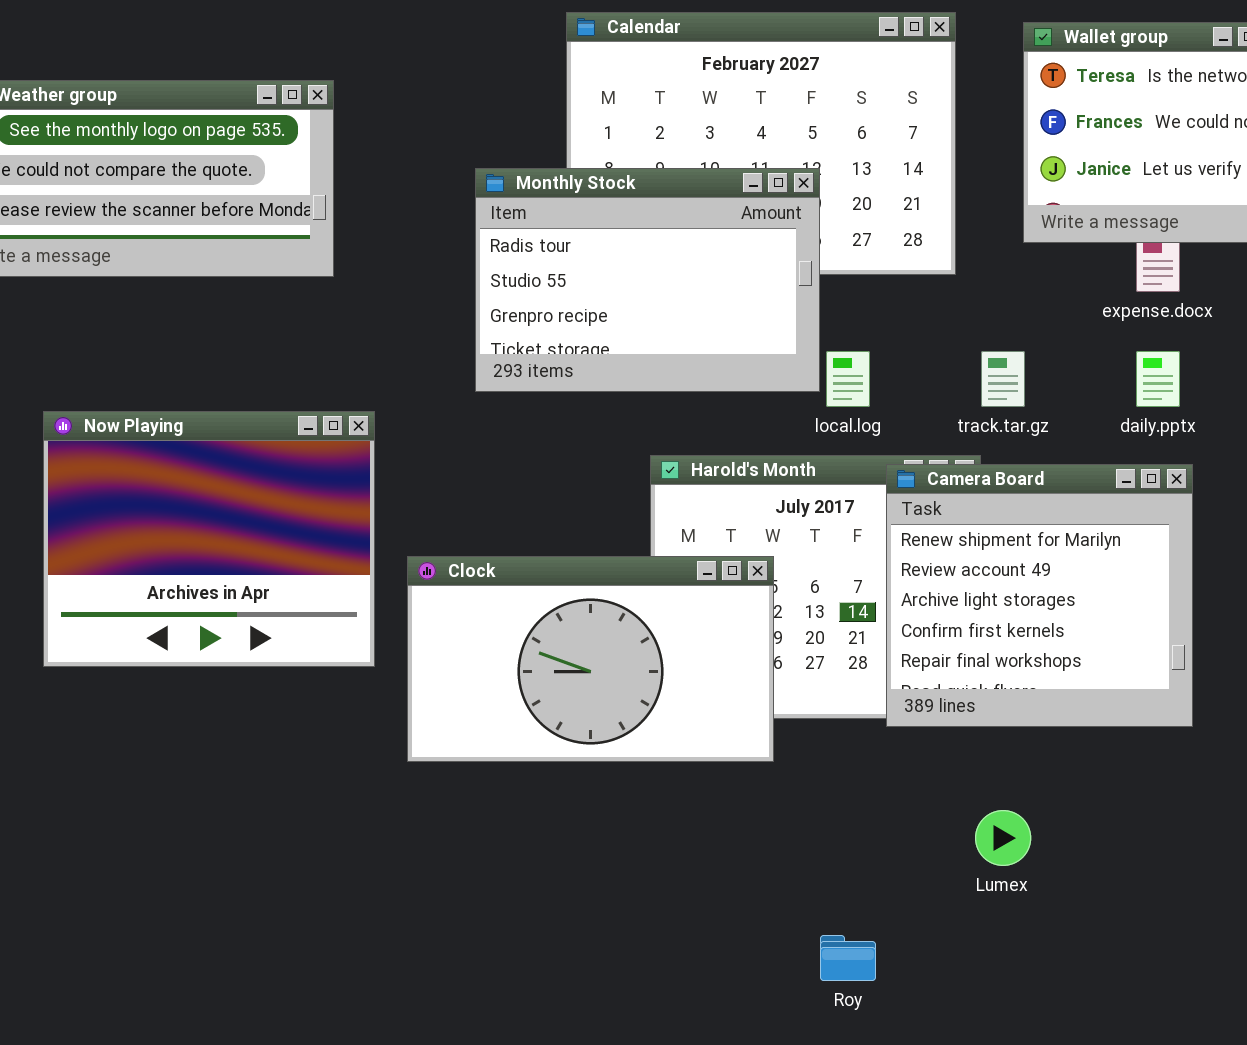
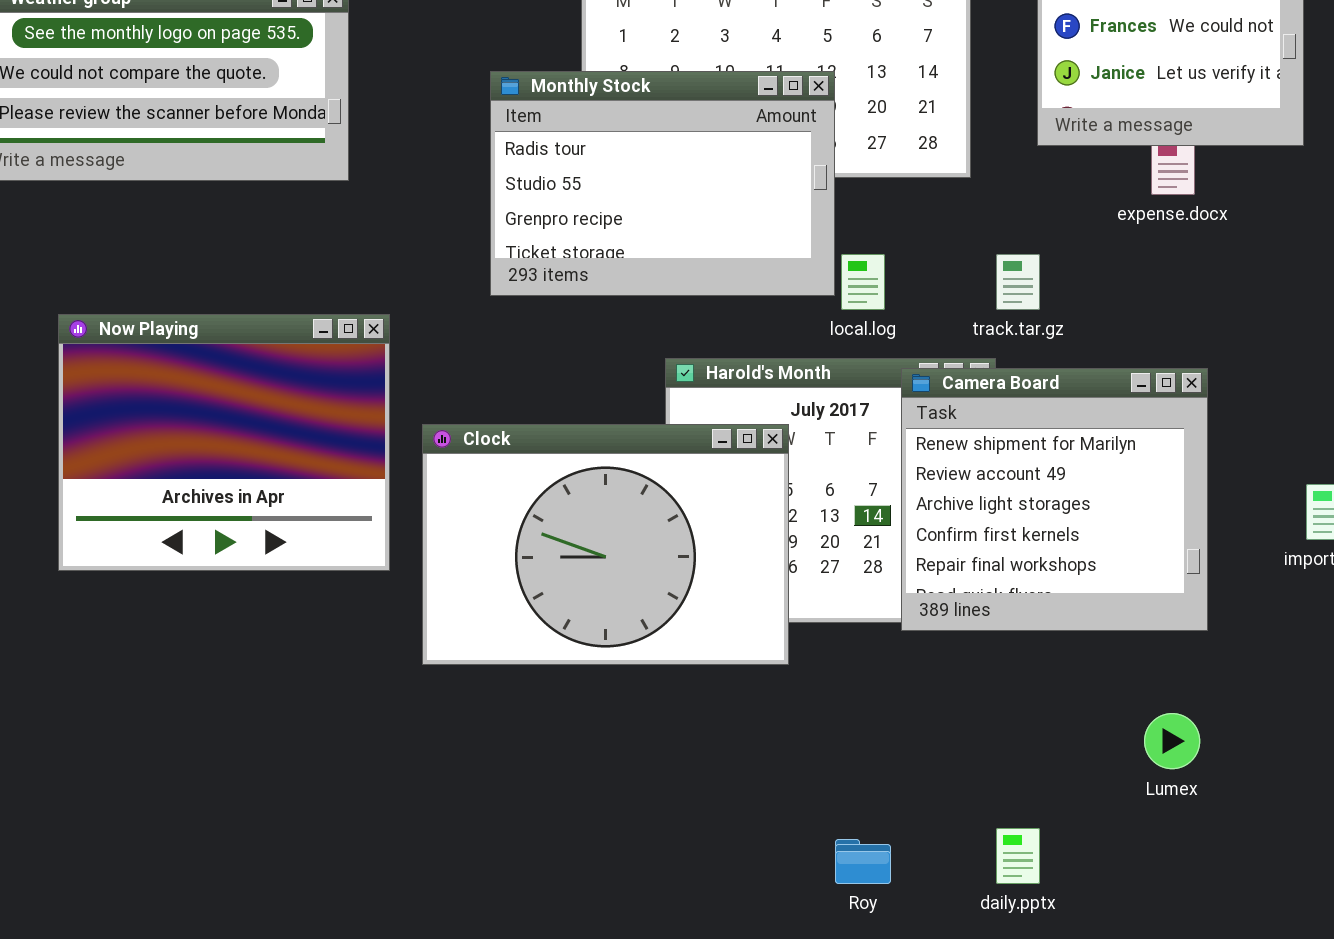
daily.pptx: [1136,351,1180,407] -> [996,828,1040,884], moved
Clock: [407,556,774,762] -> [422,424,789,665], resized
Lumex: [975,810,1031,866] -> [1144,713,1200,769], moved

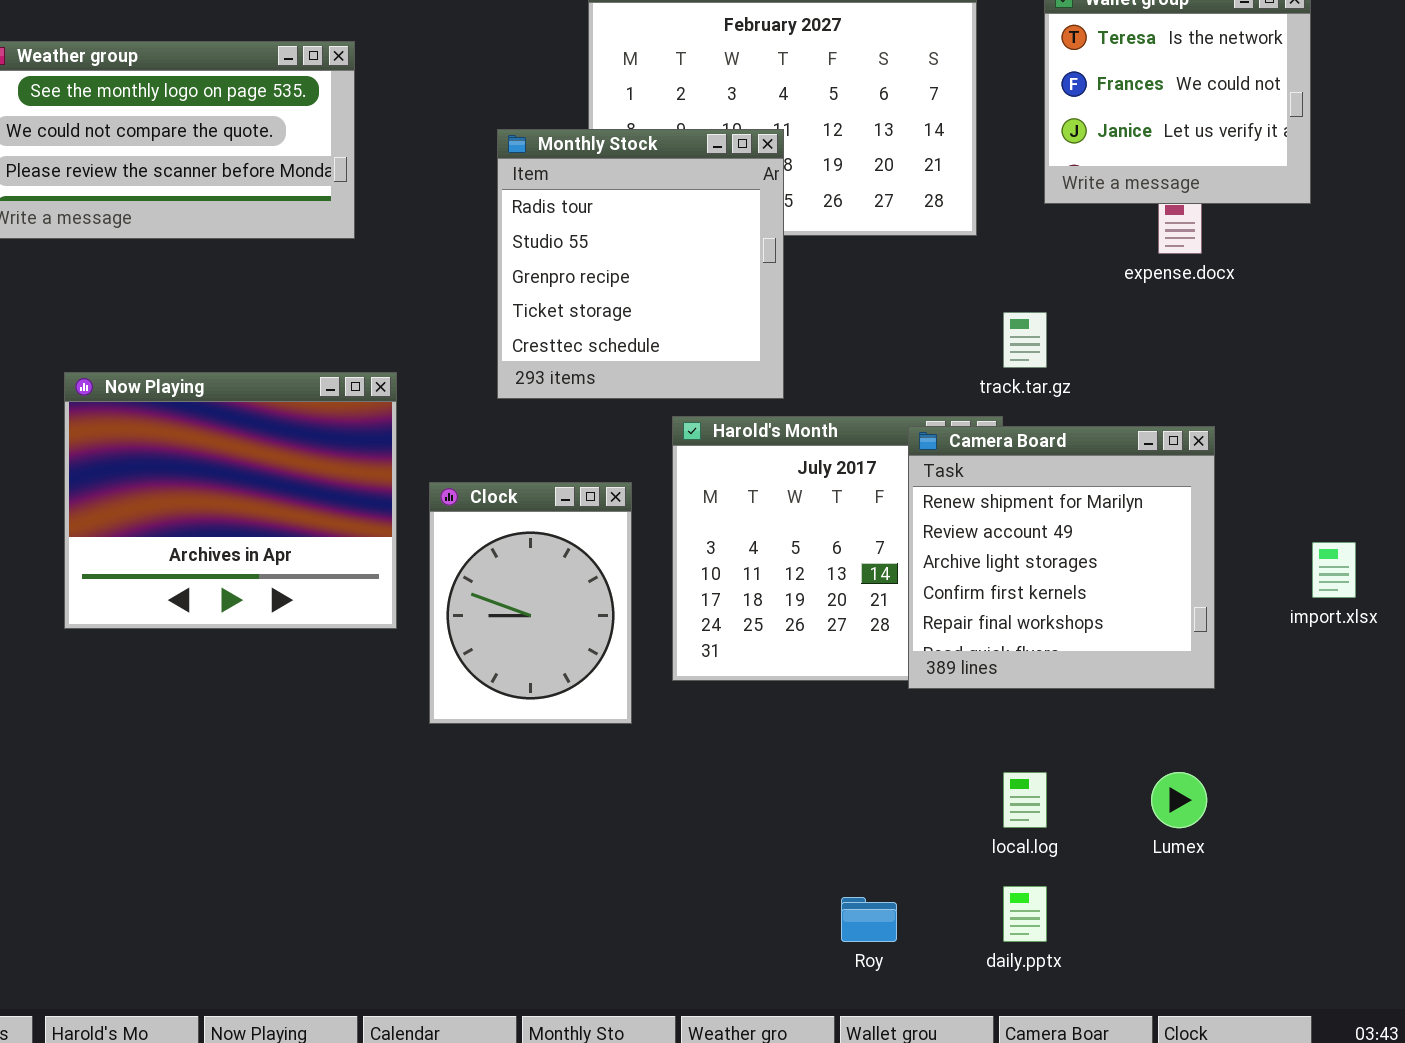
Monthly Stock: [490,71,835,296] -> [497,129,784,399], resized
local.log: [841,254,885,310] -> [1003,772,1047,828], moved
Clock: [422,424,789,665] -> [429,482,632,724], resized

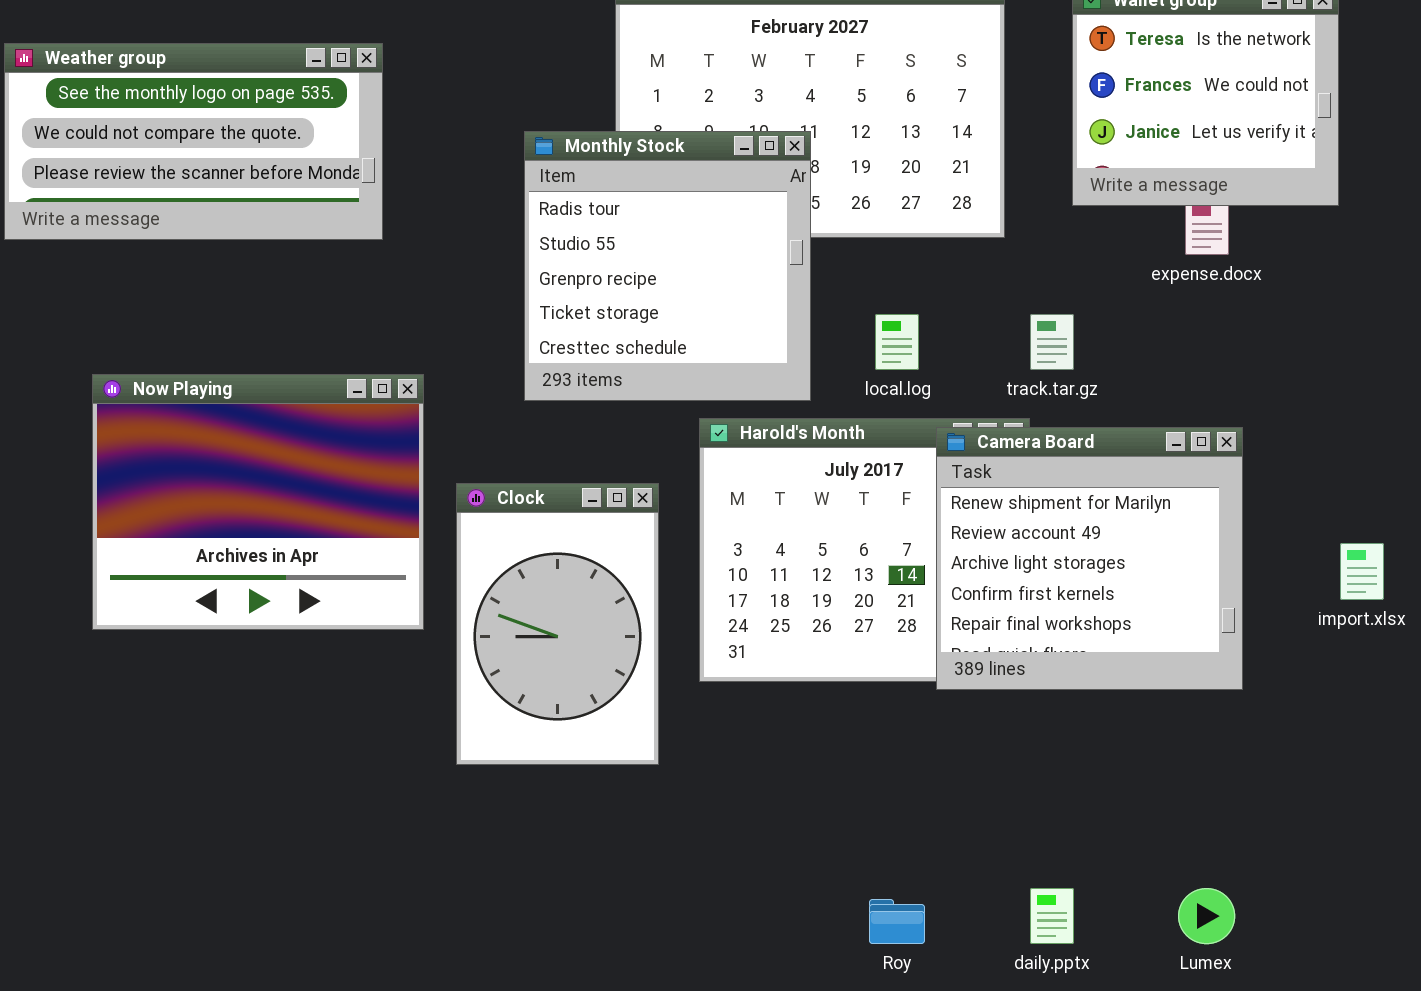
Clock: [429,482,632,724] -> [456,483,659,765], resized
local.log: [1003,772,1047,828] -> [875,314,919,370], moved
Lumex: [1151,772,1207,828] -> [1178,888,1235,944], moved

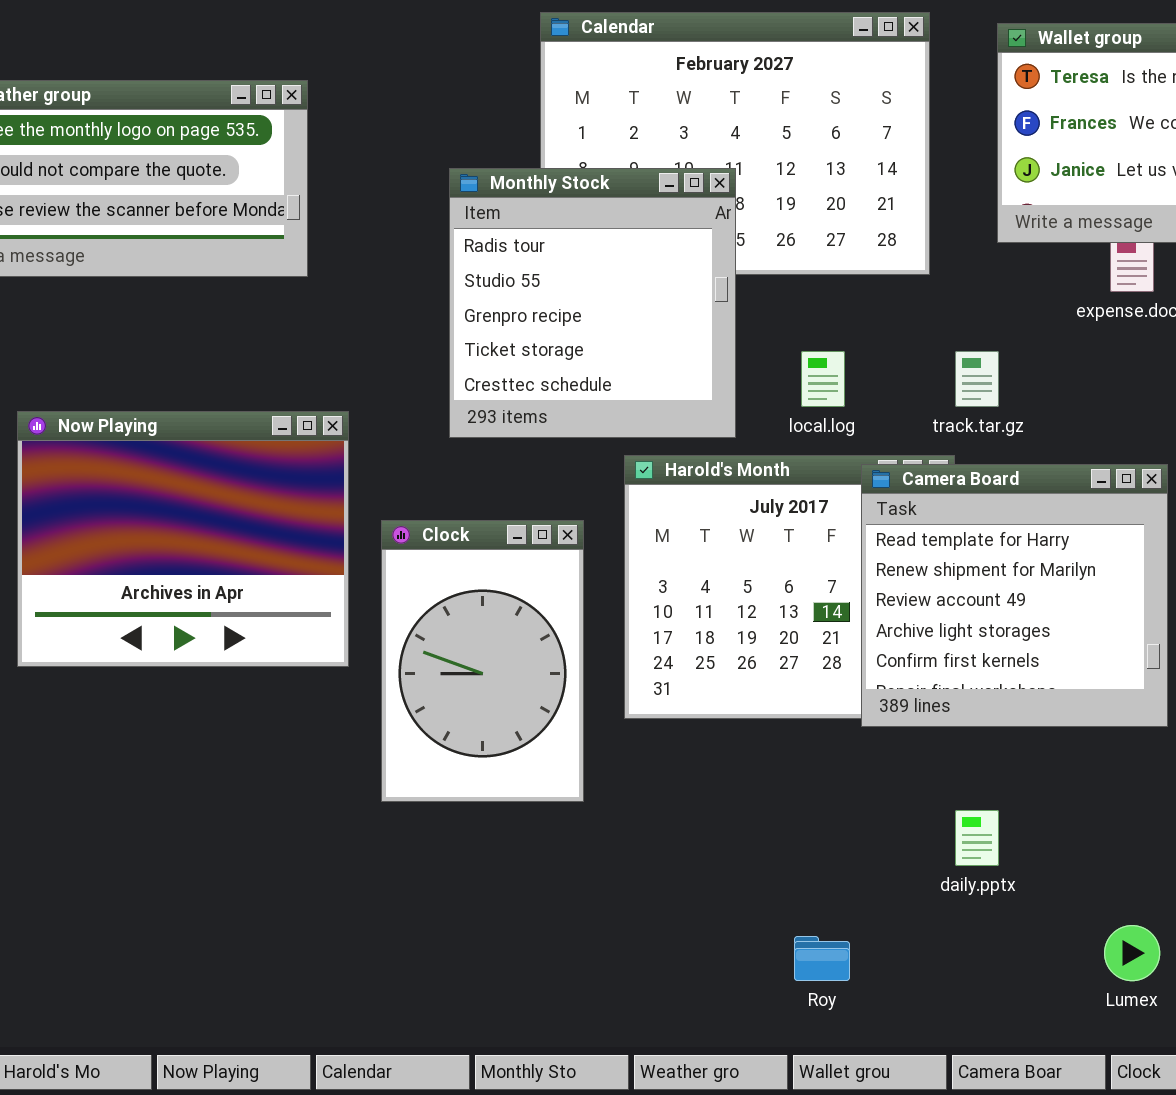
Camera Board: [936,427,1243,690] -> [861,464,1168,727], scrolled up 1 row
daily.pptx: [1030,888,1074,944] -> [955,810,999,866], moved

